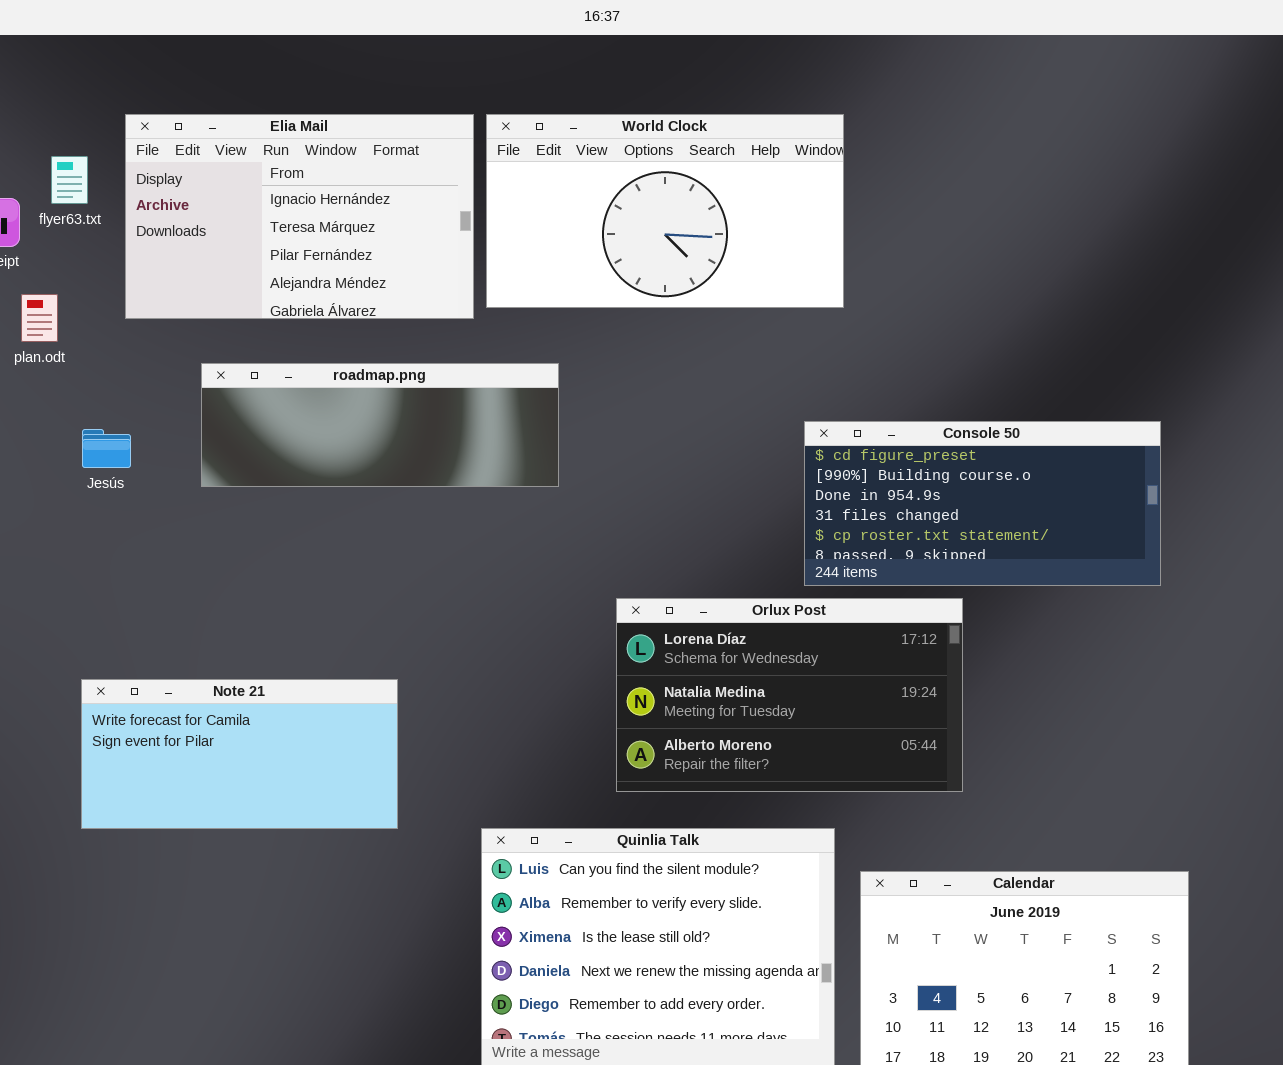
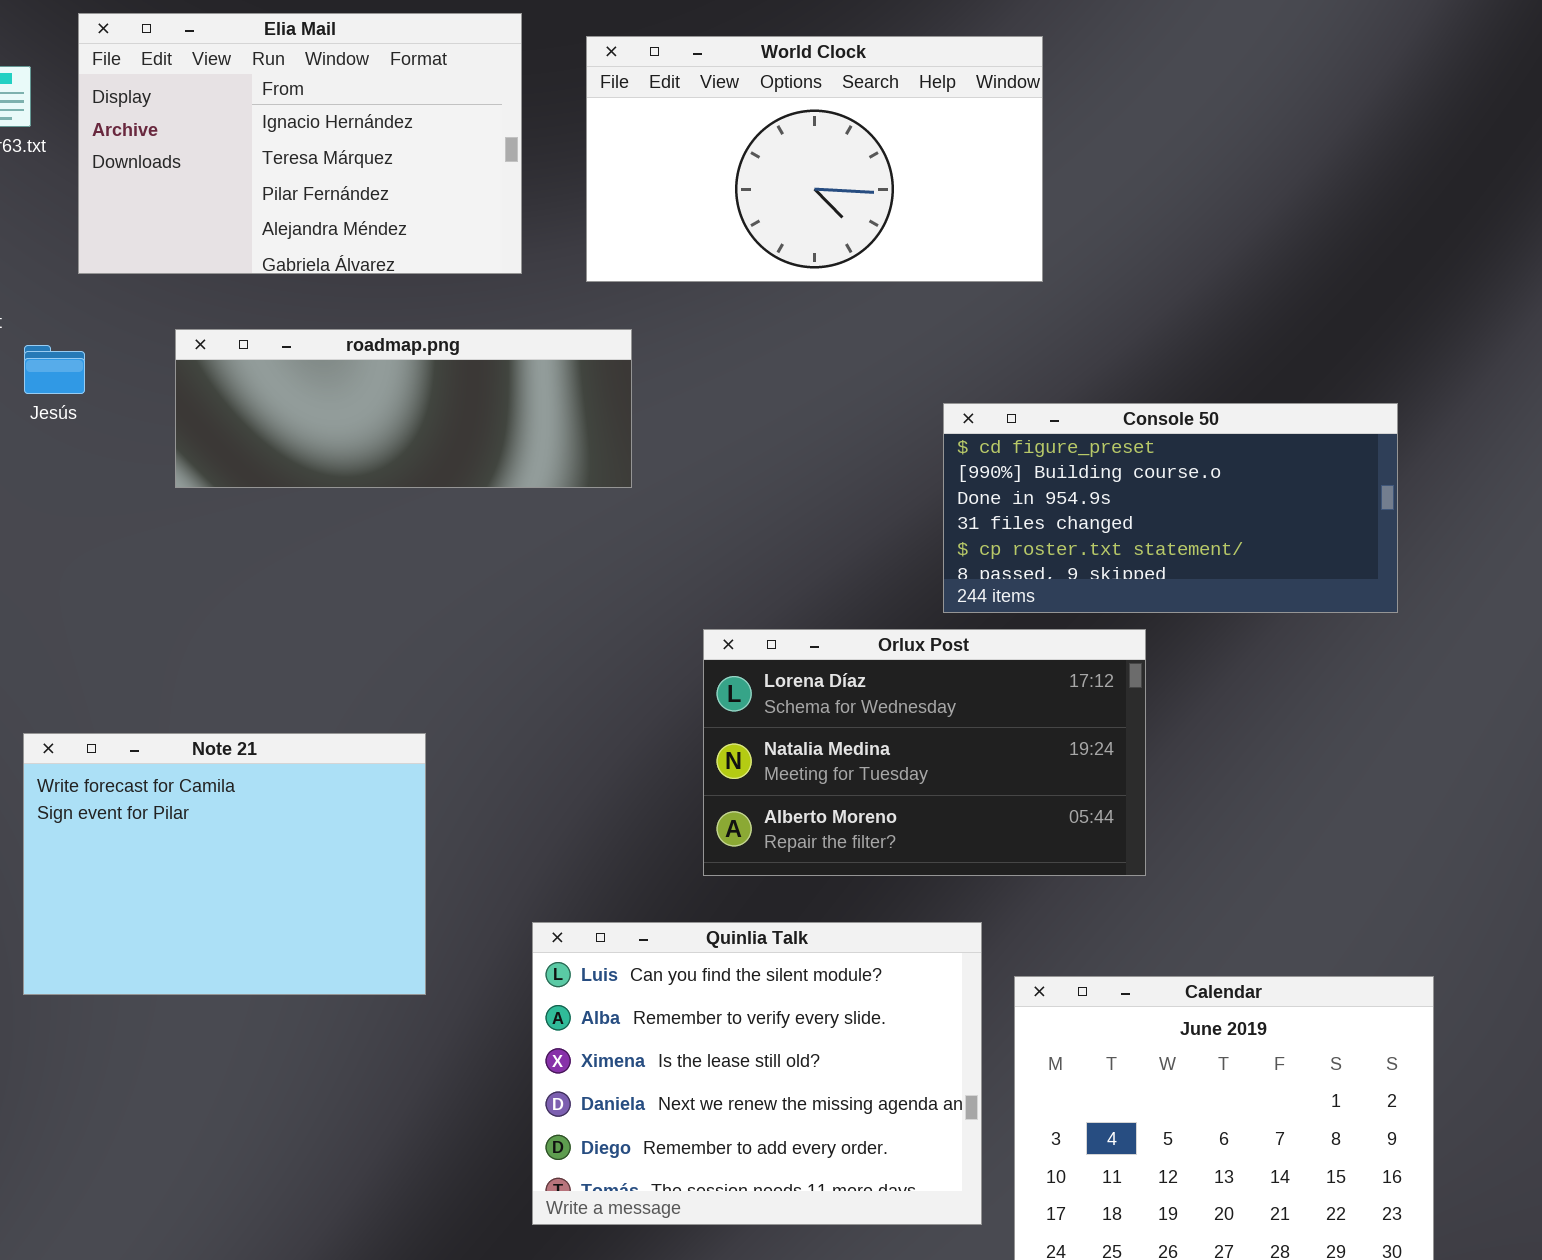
World Clock: [486,114,844,308] -> [586,36,1043,282], moved
Jesús: [82,429,131,468] -> [24,345,85,394], moved
Note 21: [81,679,398,829] -> [23,733,426,995], resized

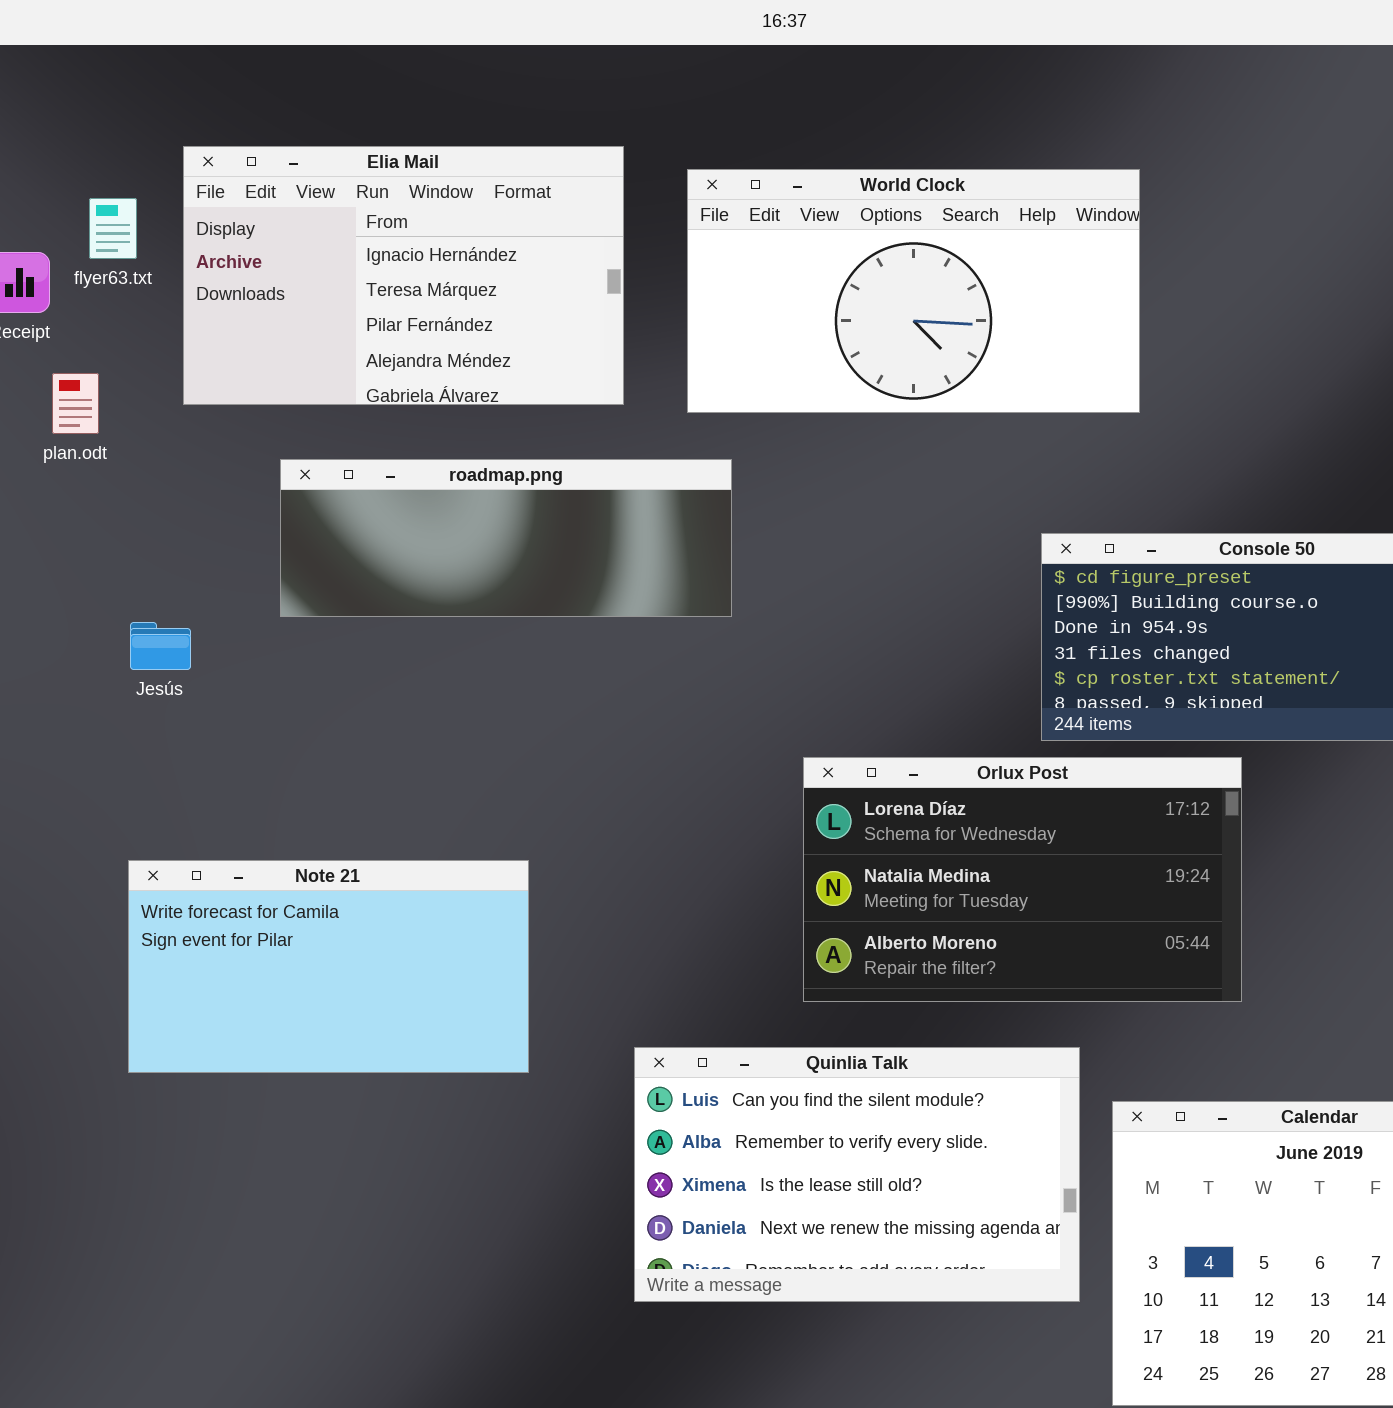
Jesús: [24,345,85,394] -> [130,622,191,670], moved
Note 21: [23,733,426,995] -> [128,860,529,1073], resized
Quinlia Talk: [532,922,982,1225] -> [634,1047,1080,1302], resized

